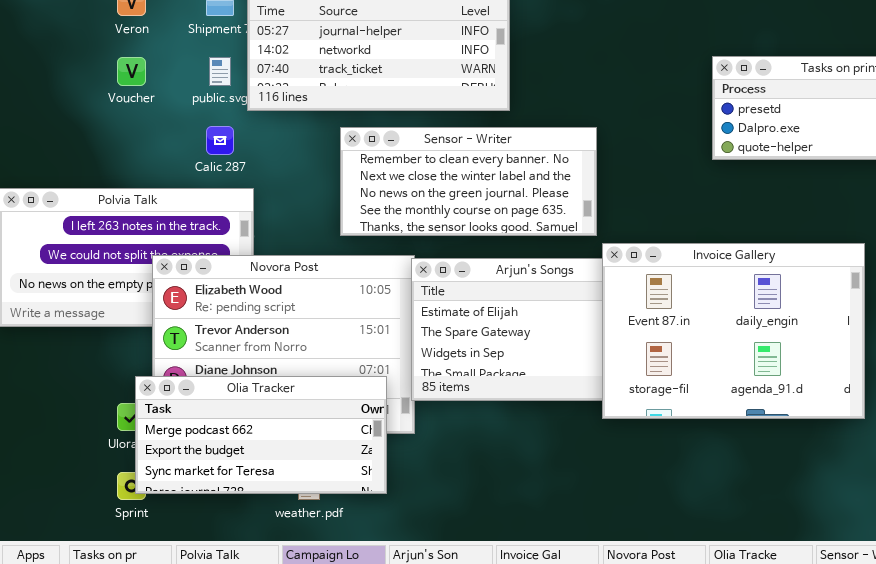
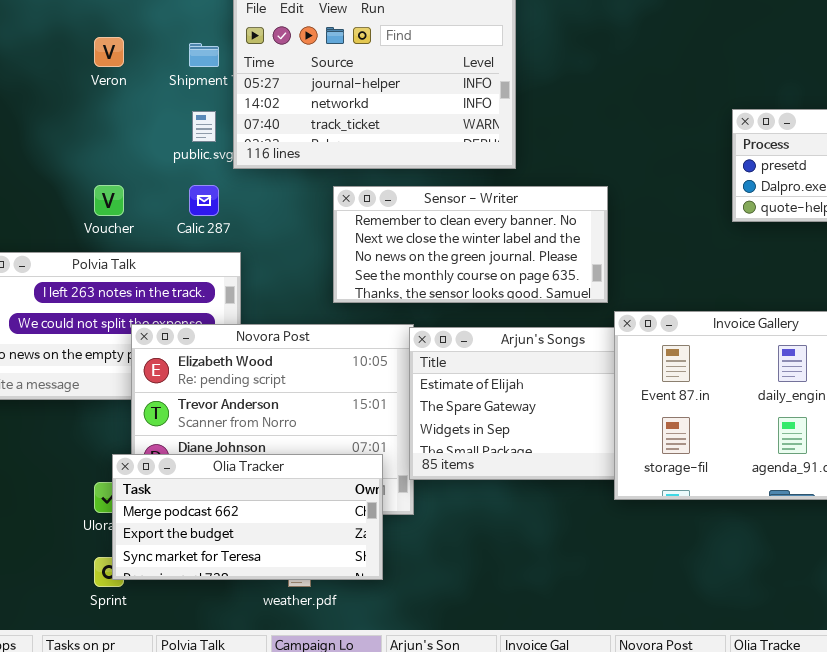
Voucher: [117,57,146,86] -> [94,185,124,216], moved

